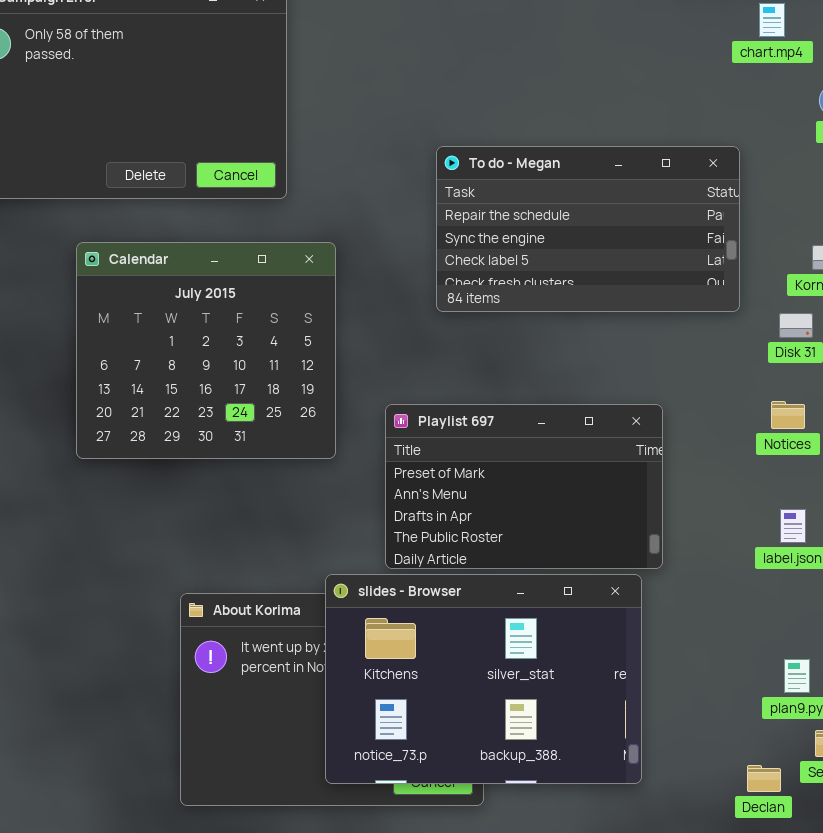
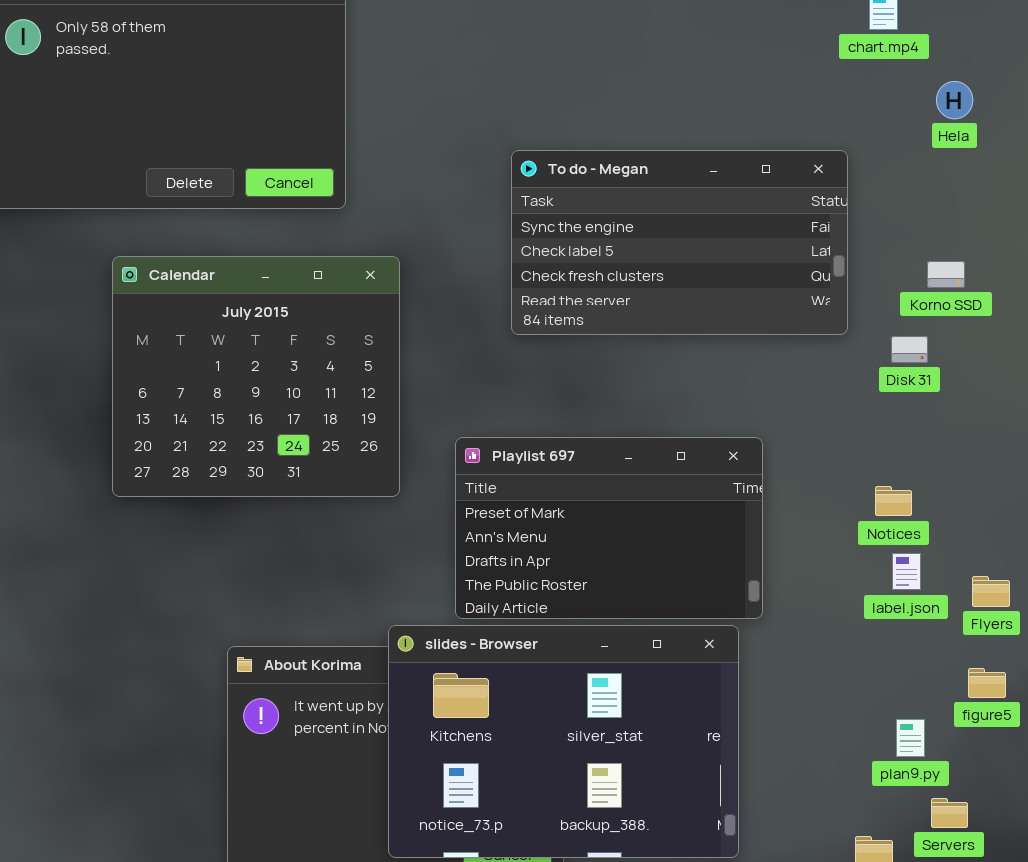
To do - Megan: [436,146,740,312] -> [511,150,848,335], scrolled down 1 row
Notices: [771,401,805,429] -> [875,486,912,516], moved

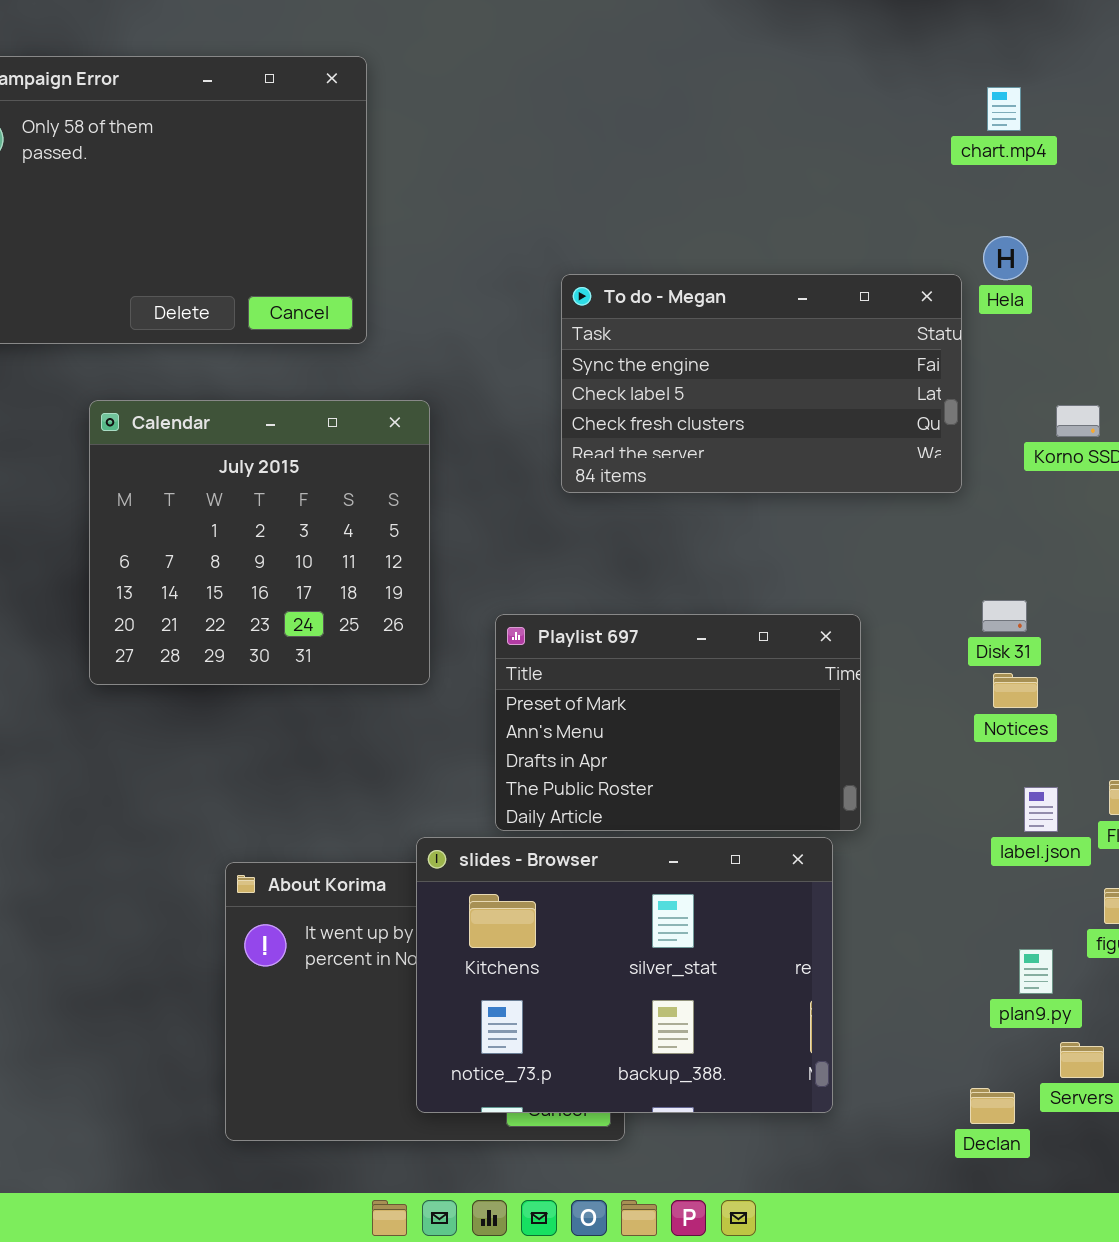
Hela: [936,81,973,119] -> [983,236,1028,280], moved
Disk 31: [891,336,928,363] -> [982,600,1027,632], moved
label.json: [892,553,921,590] -> [1024,787,1058,832], moved

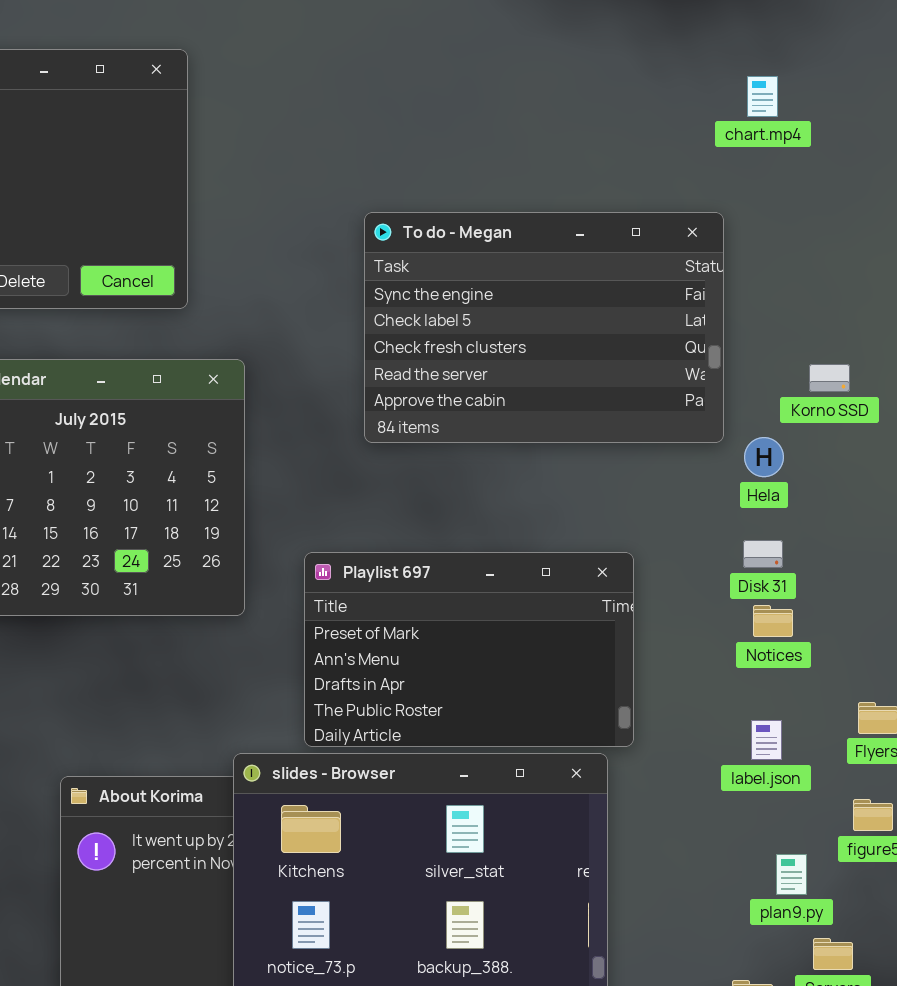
Hela: [983,236,1028,280] -> [744,437,784,477], moved
To do - Megan: [561,274,962,493] -> [364,212,724,443], resized
label.json: [1024,787,1058,832] -> [751,720,782,760], moved

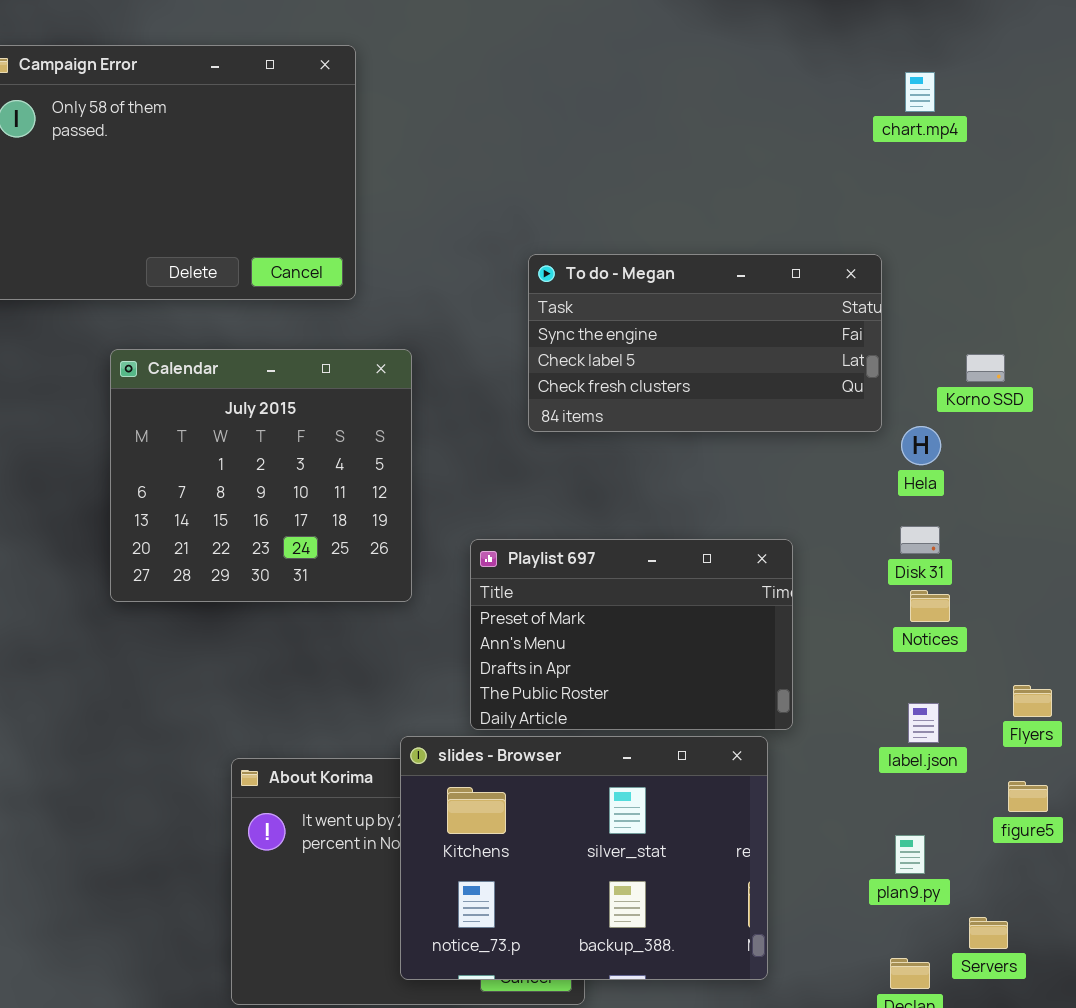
To do - Megan: [364,212,724,443] -> [528,254,882,432], resized
plan9.py: [776,854,807,895] -> [895,835,925,874], moved

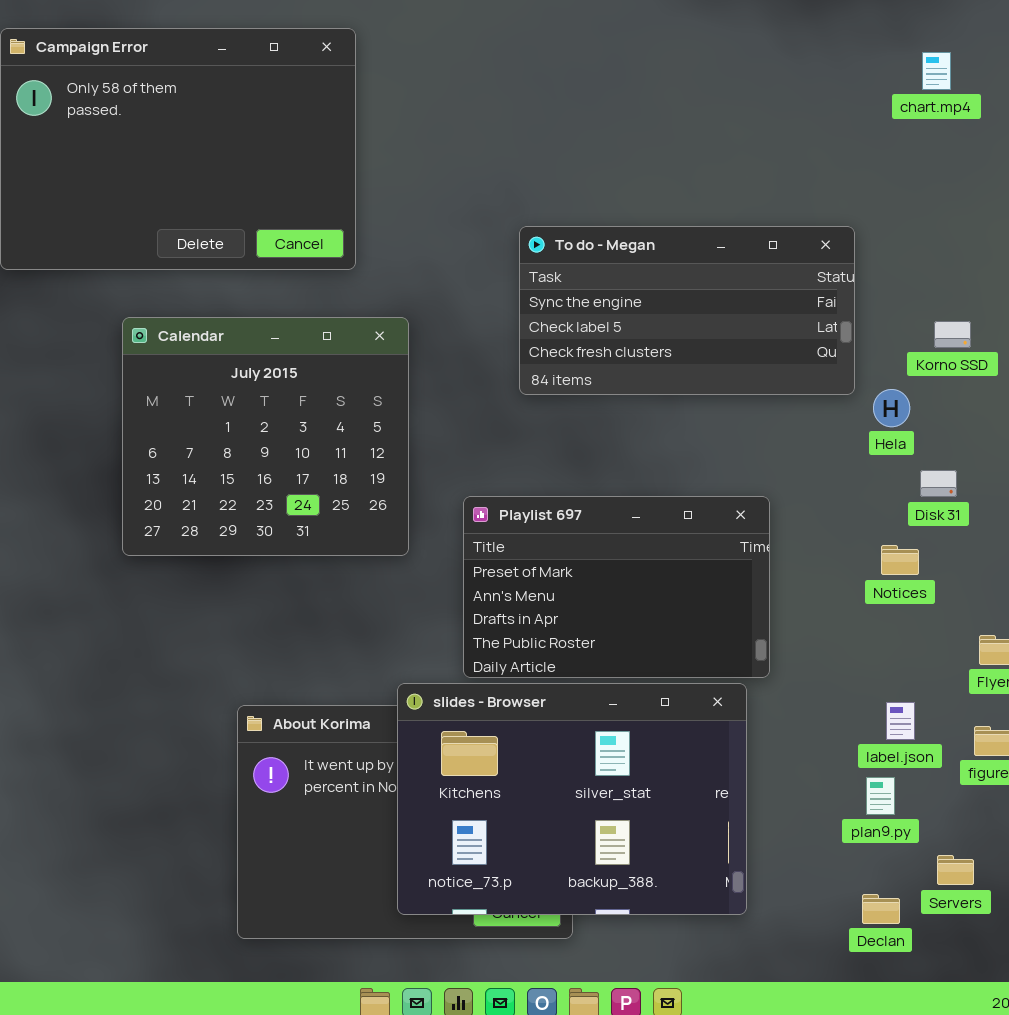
chart.mp4: [905,72,935,112] -> [922,52,951,90], moved
Disk 31: [900,526,940,554] -> [920,470,957,497], moved
label.json: [908,703,939,743] -> [886,702,915,740], moved

